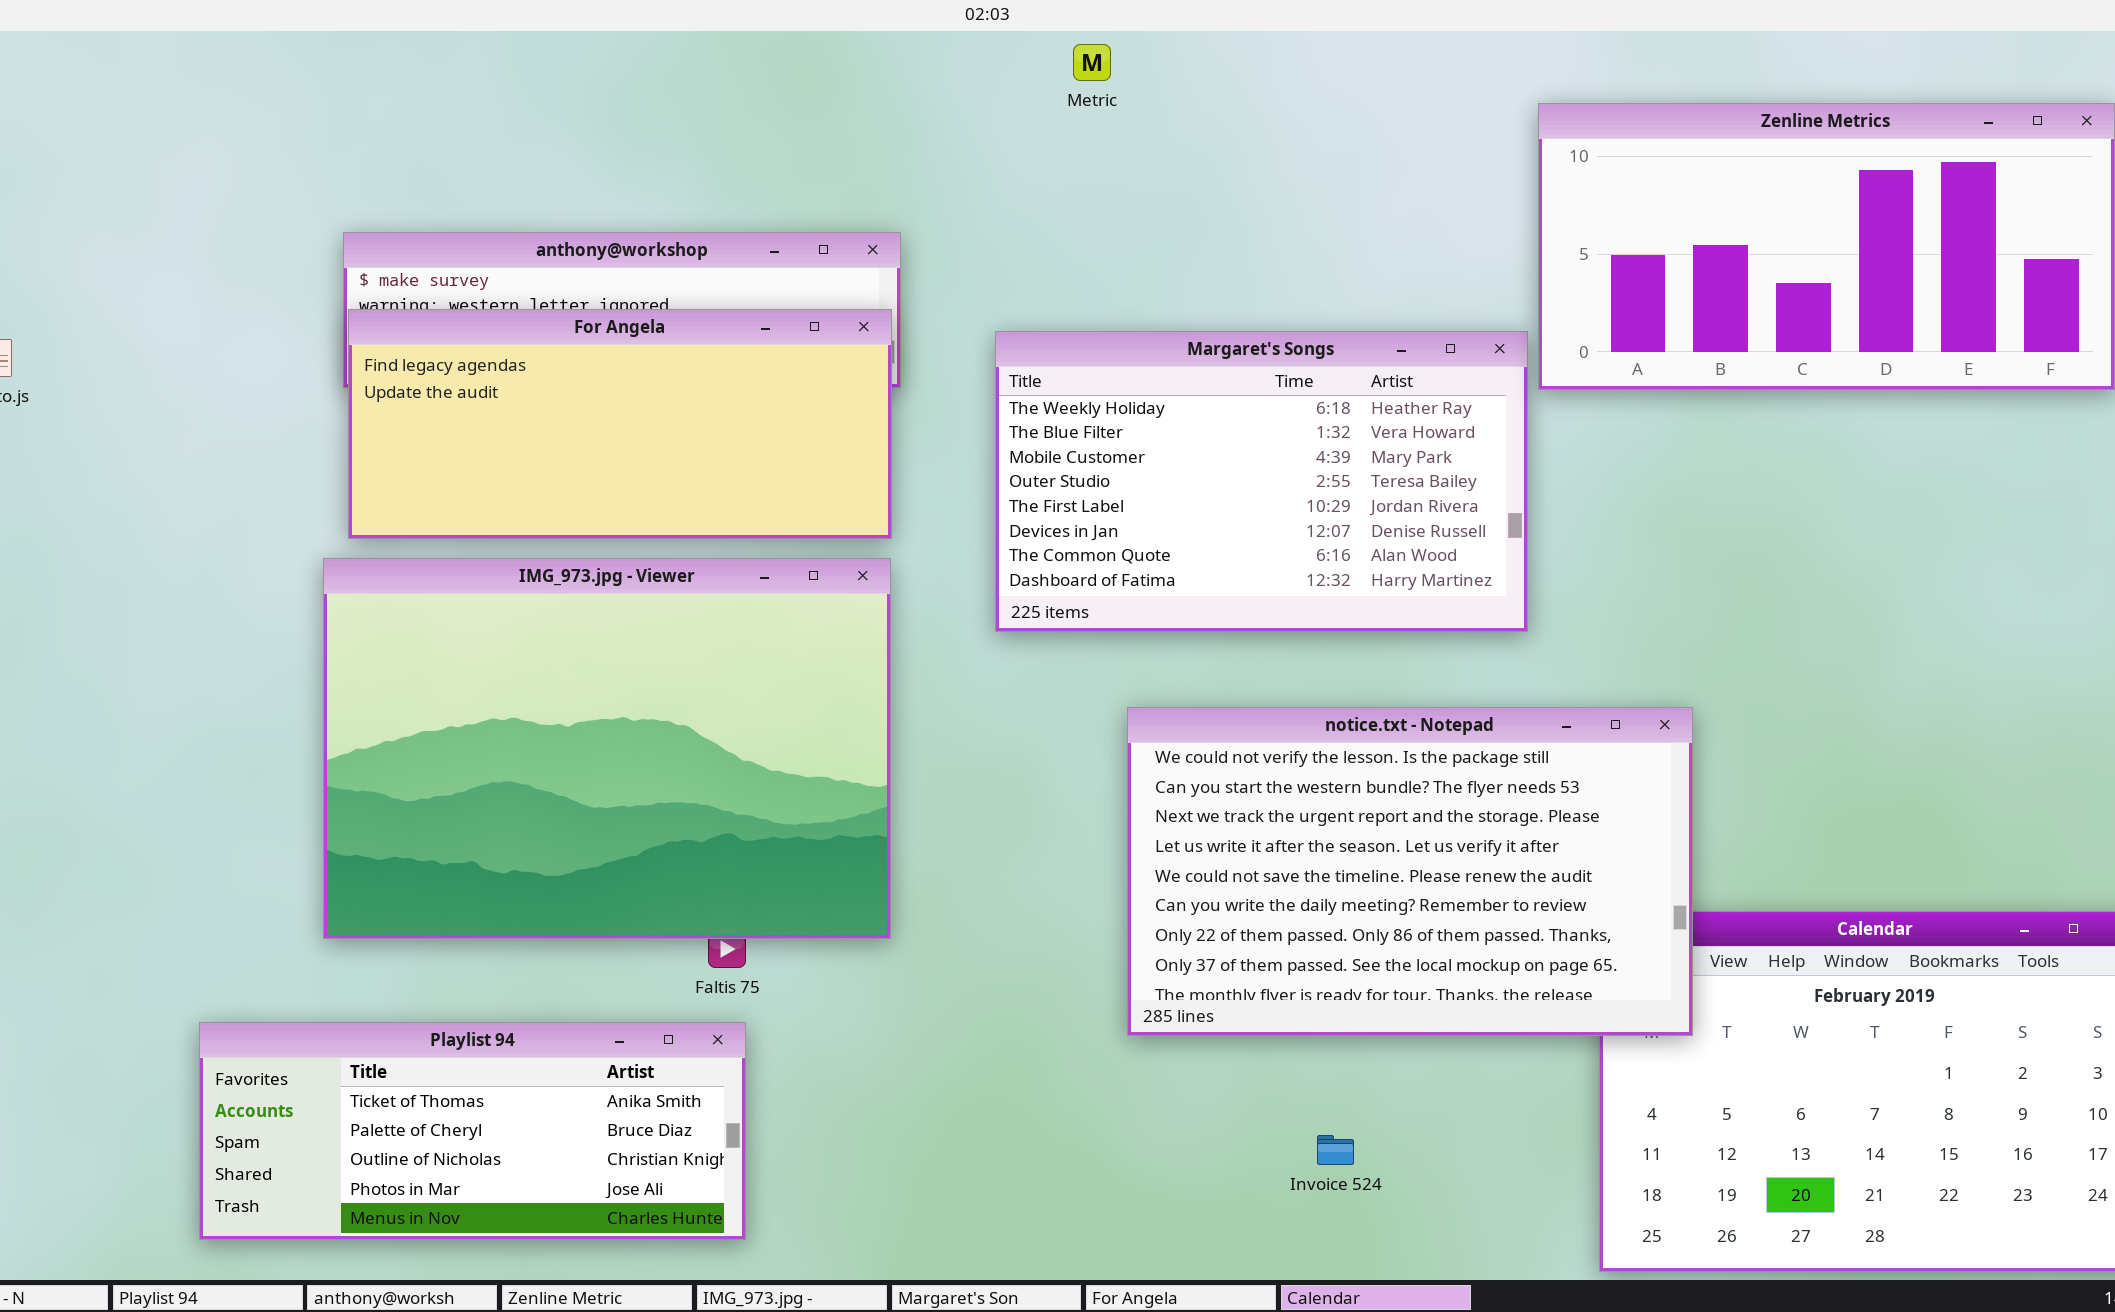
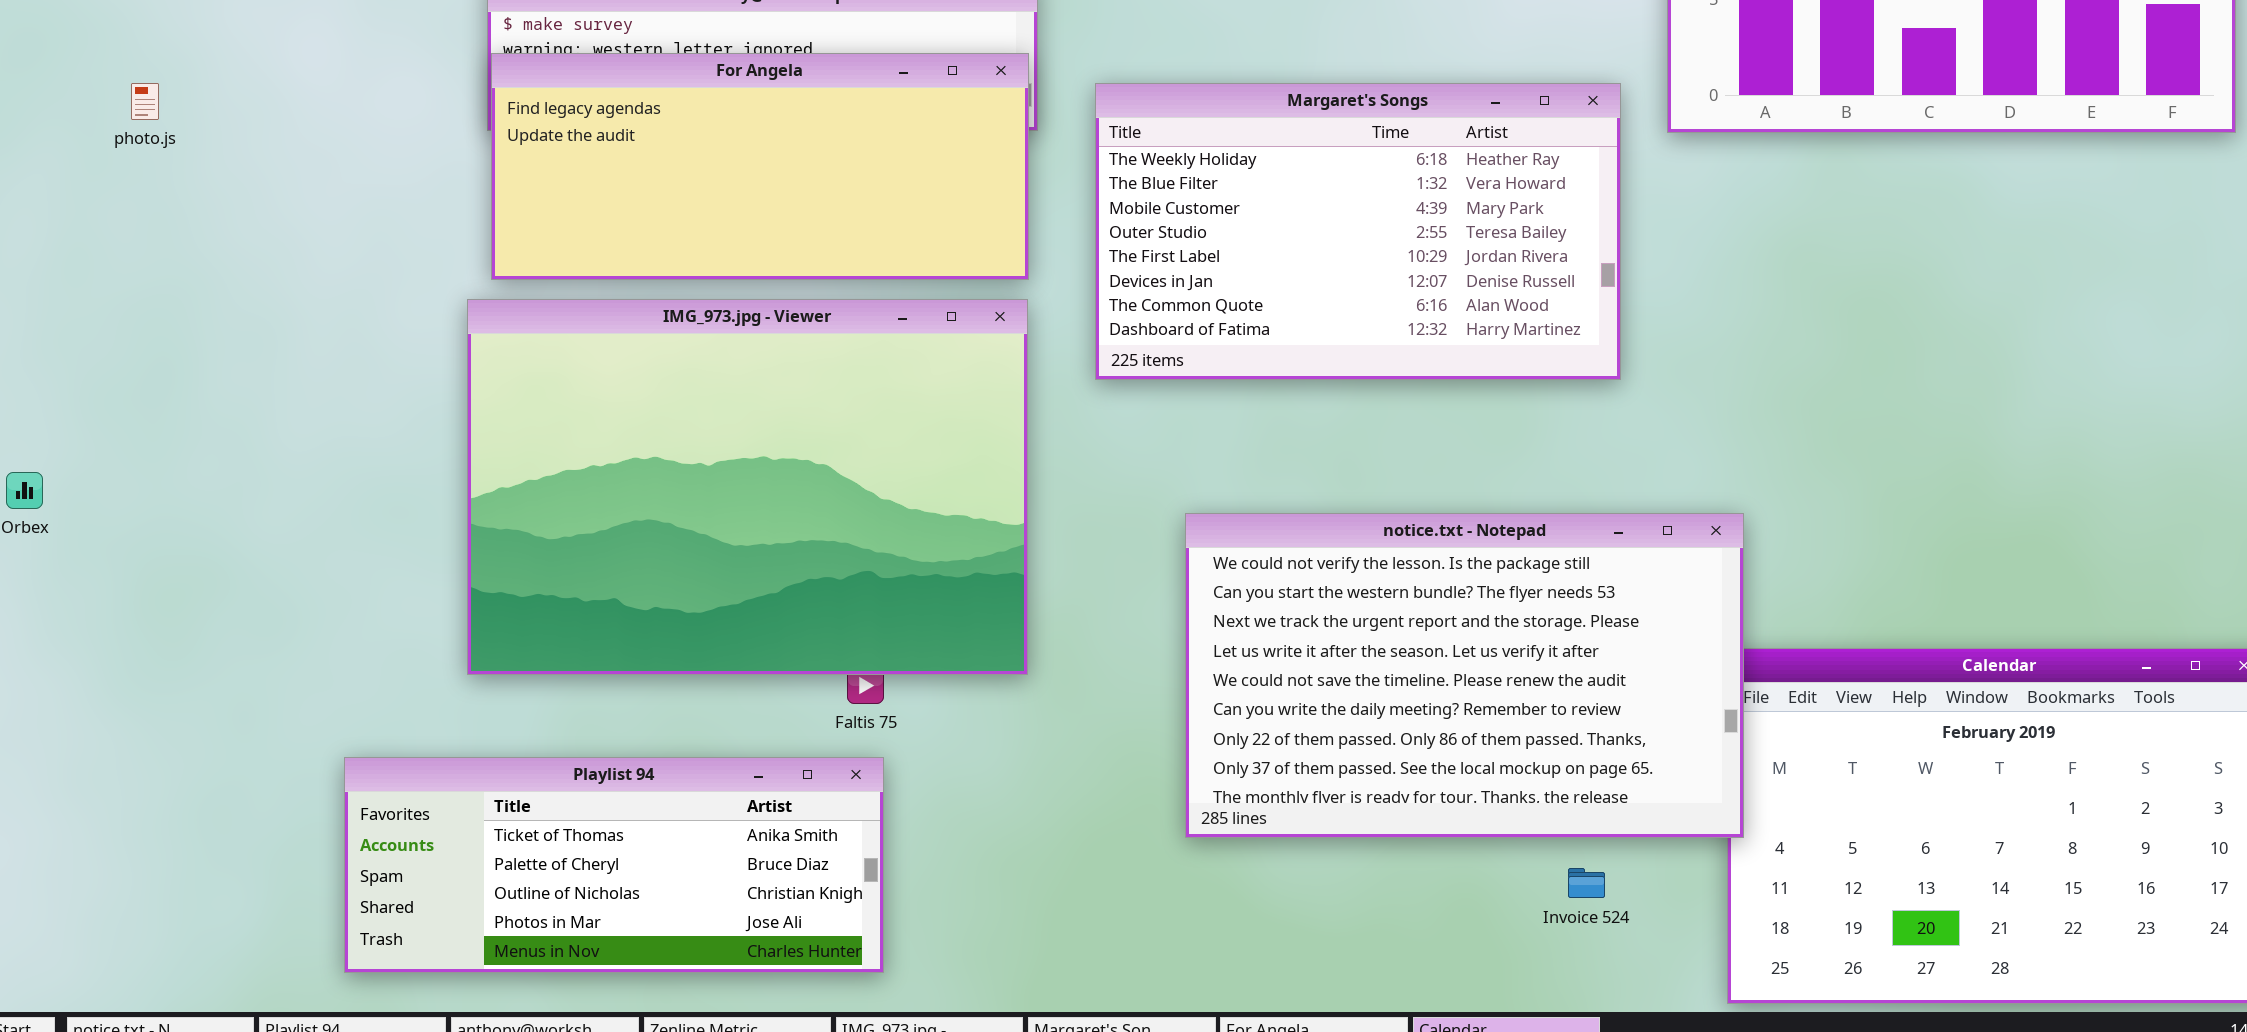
Margaret's Songs: [995,331,1528,632] -> [1095,83,1621,380], moved
notice.txt - Notepad: [1127,707,1693,1036] -> [1185,513,1744,838], moved
Invoice 524: [1317,1135,1354,1165] -> [1568,868,1605,898], moved

